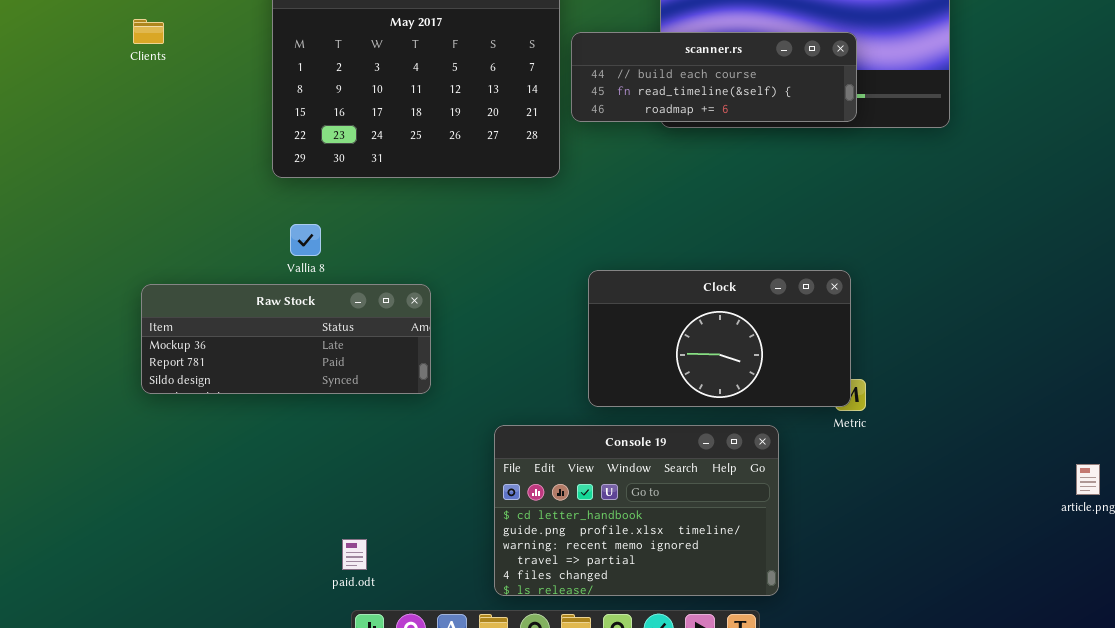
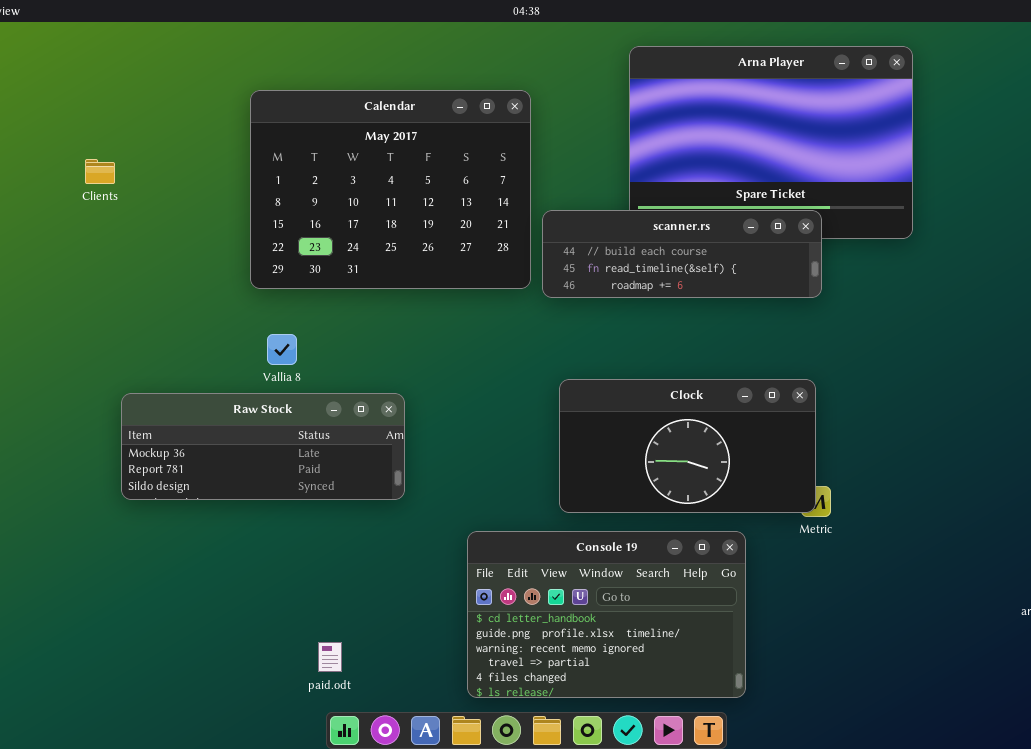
Clients: [133,19,164,44] -> [85,159,115,184], moved
scanner.rs: [571,32,857,122] -> [542,210,822,298], moved

